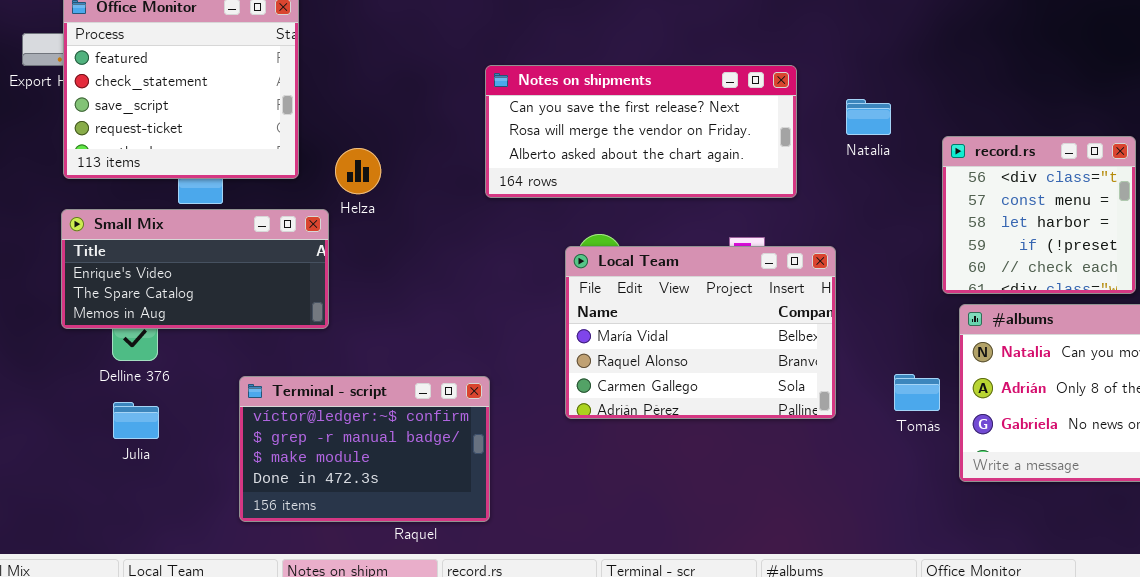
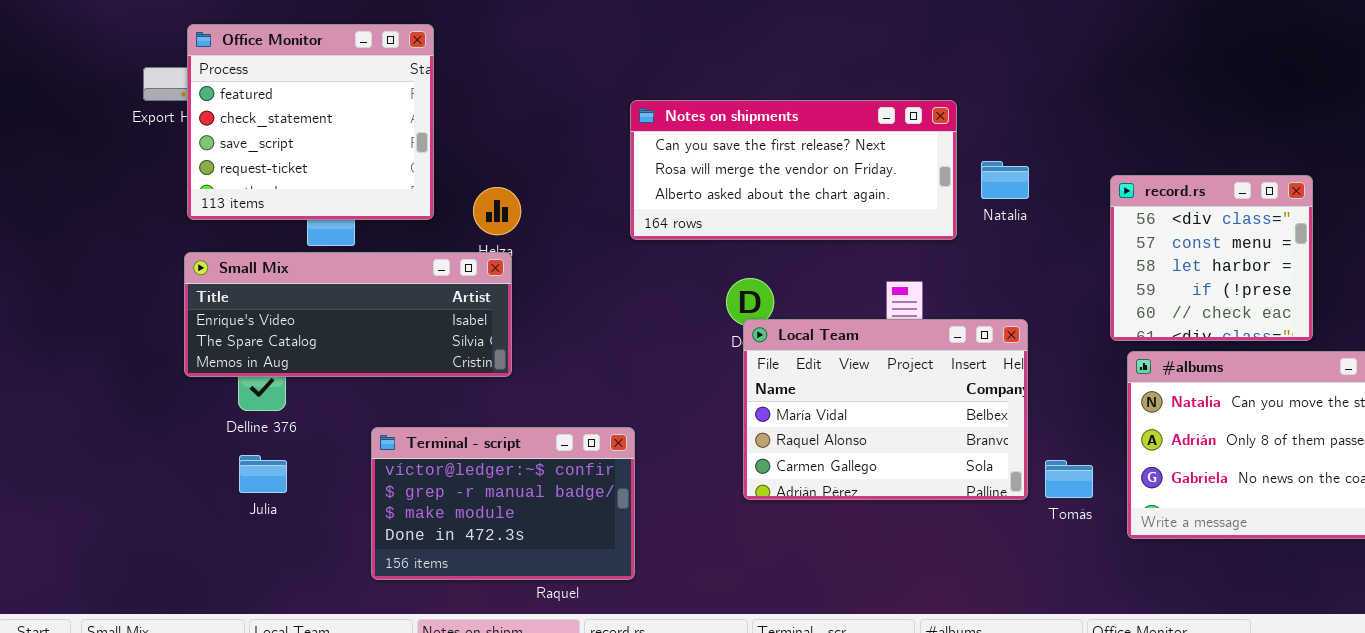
Natalia: [846,99,891,135] -> [981,161,1029,199], moved
Small Mix: [61,209,329,329] -> [184,252,512,377], resized
Local Team: [565,246,836,419] -> [743,319,1028,500], moved
Tomás: [894,374,940,411] -> [1045,460,1093,498], moved

